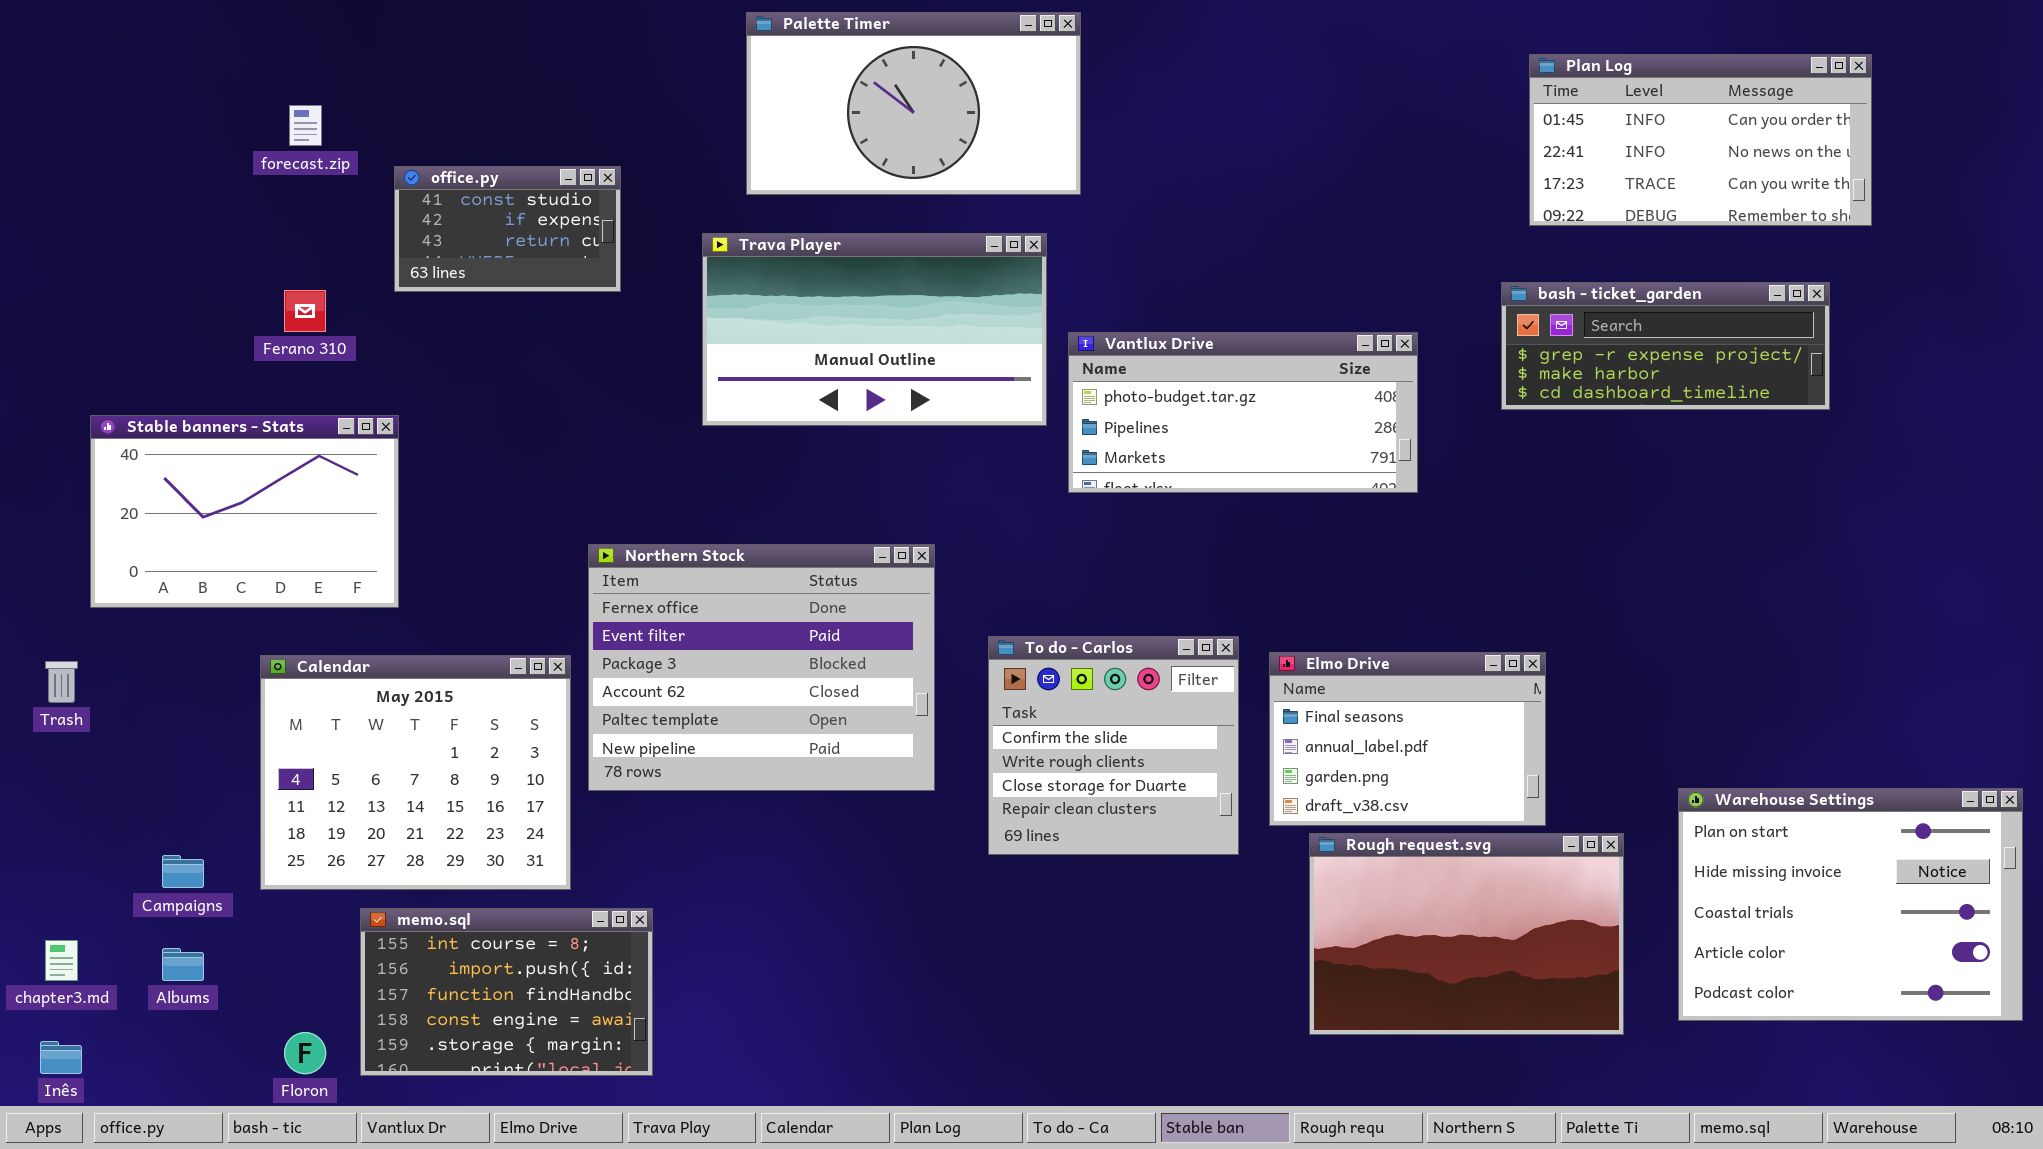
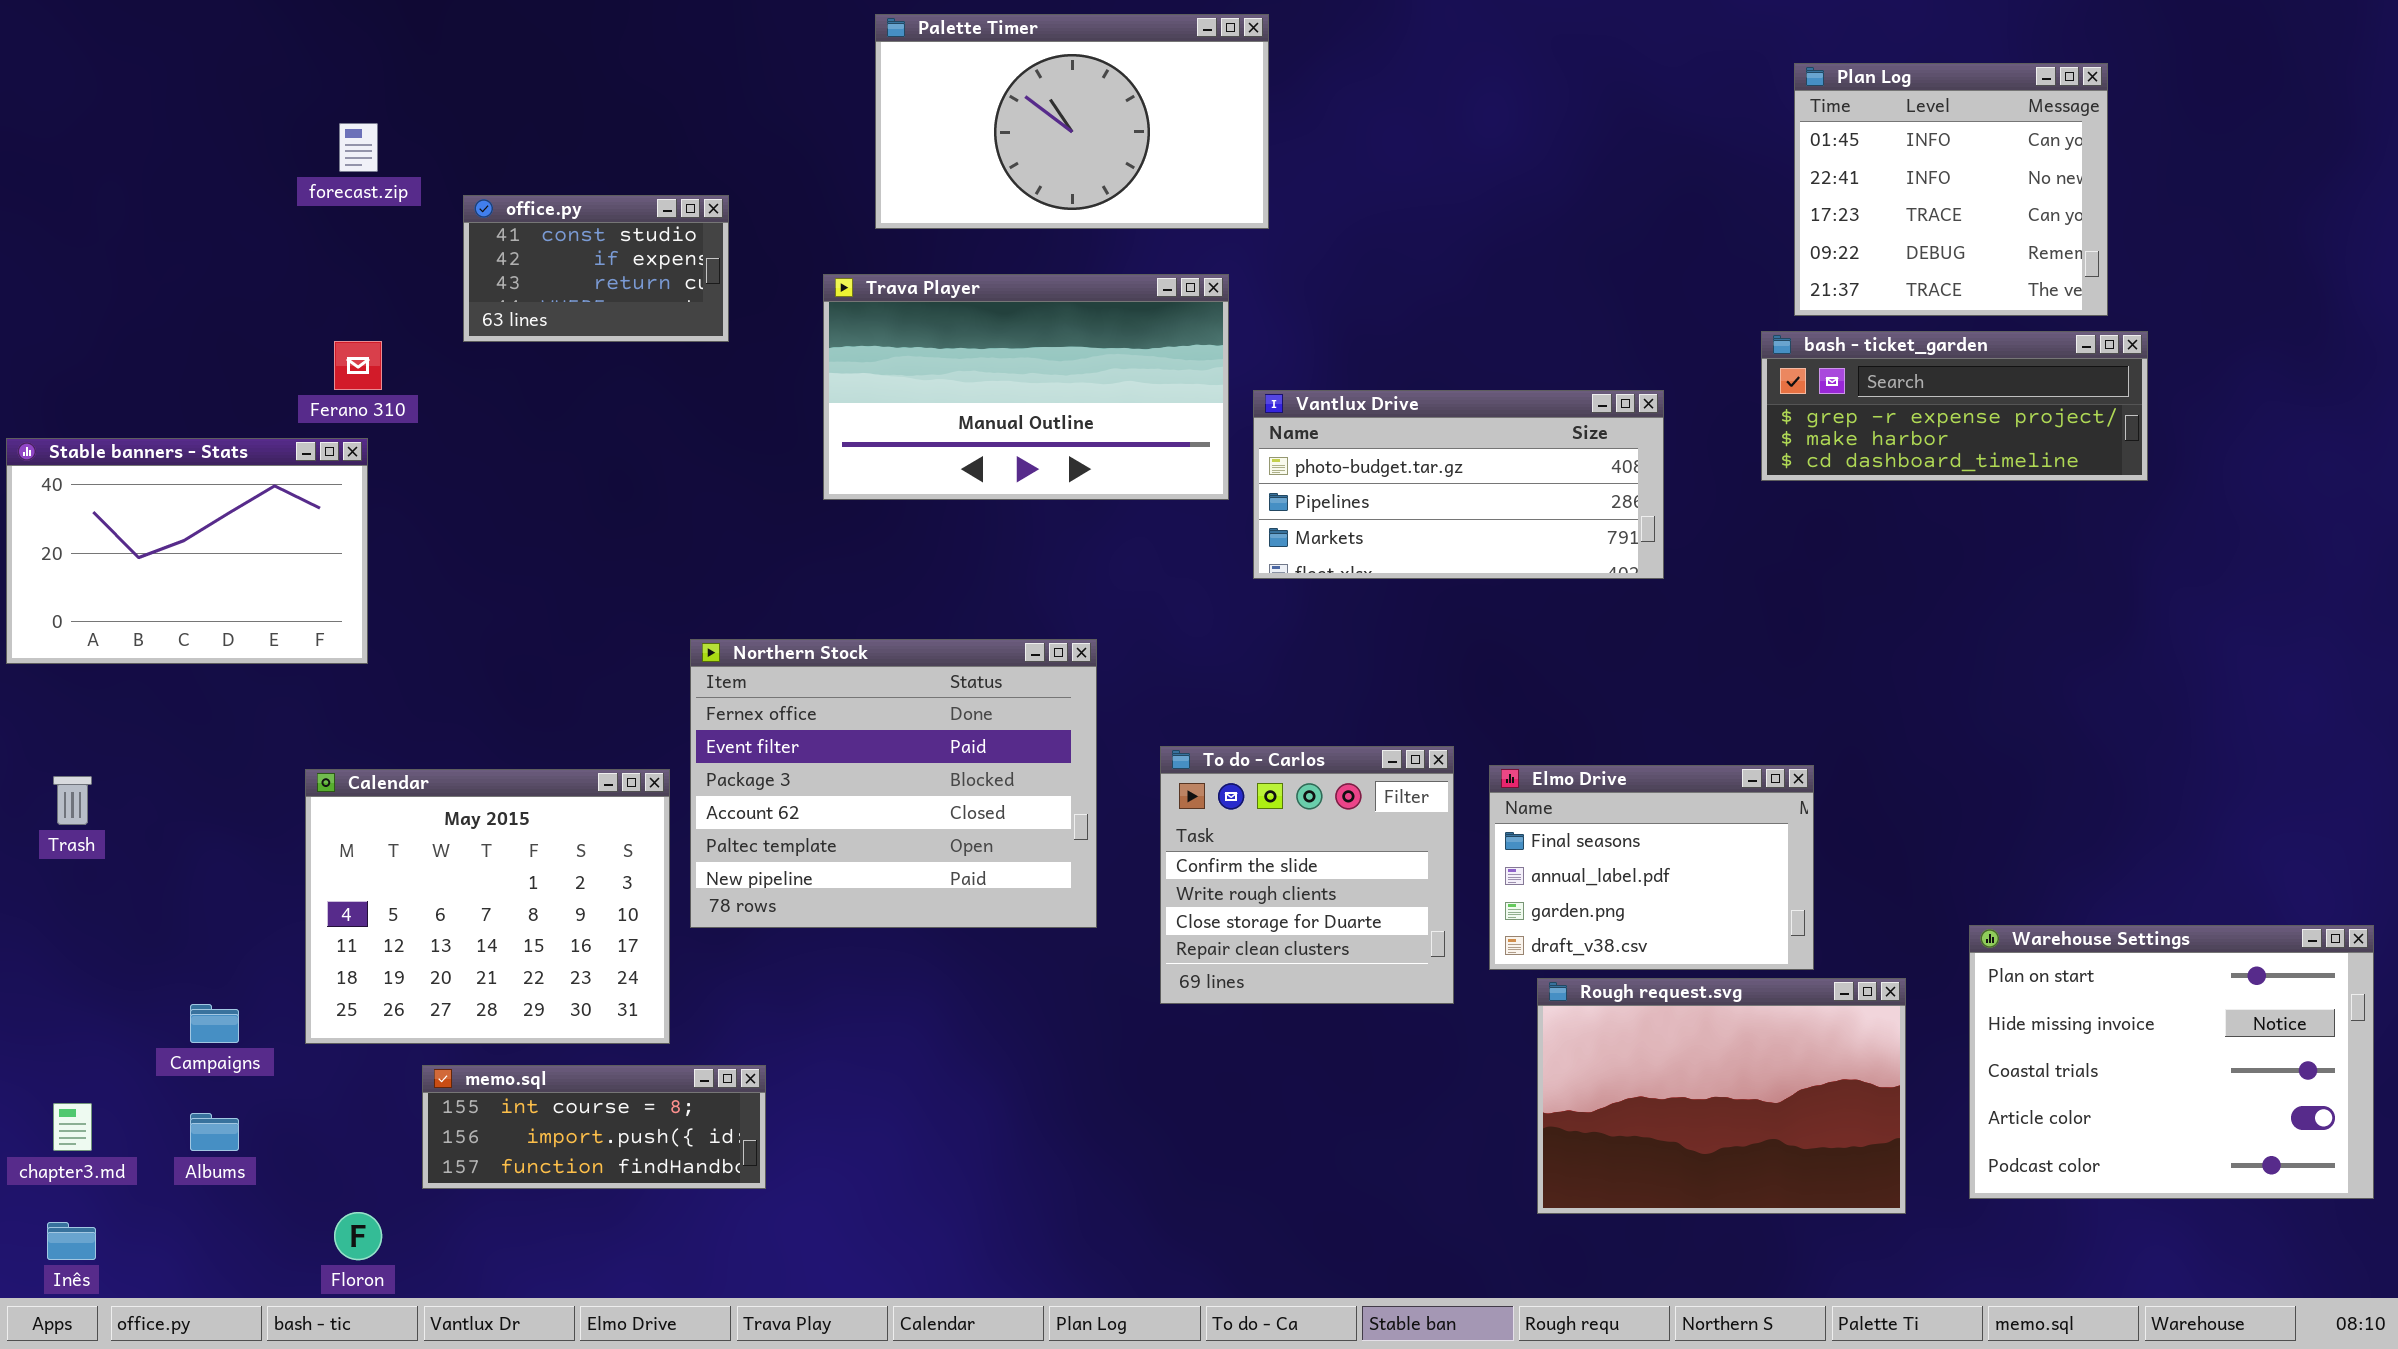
Plan Log: [1529,54,1872,226] -> [1794,63,2108,316], resized
Stable banners - Stats: [90,415,399,608] -> [6,438,368,664], moved
memo.sql: [360,908,653,1076] -> [422,1065,766,1189], resized

